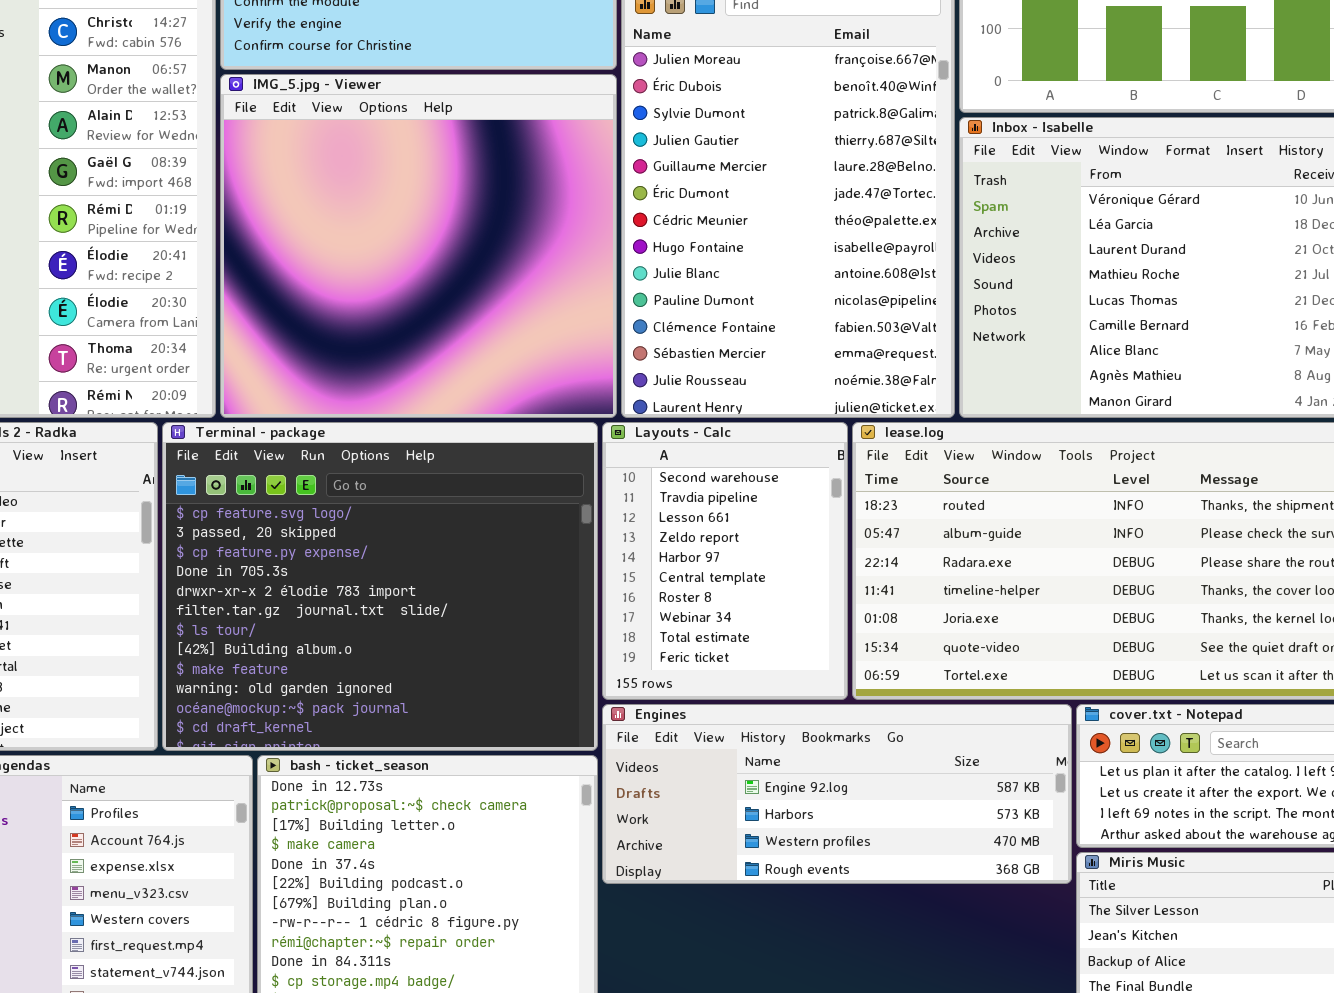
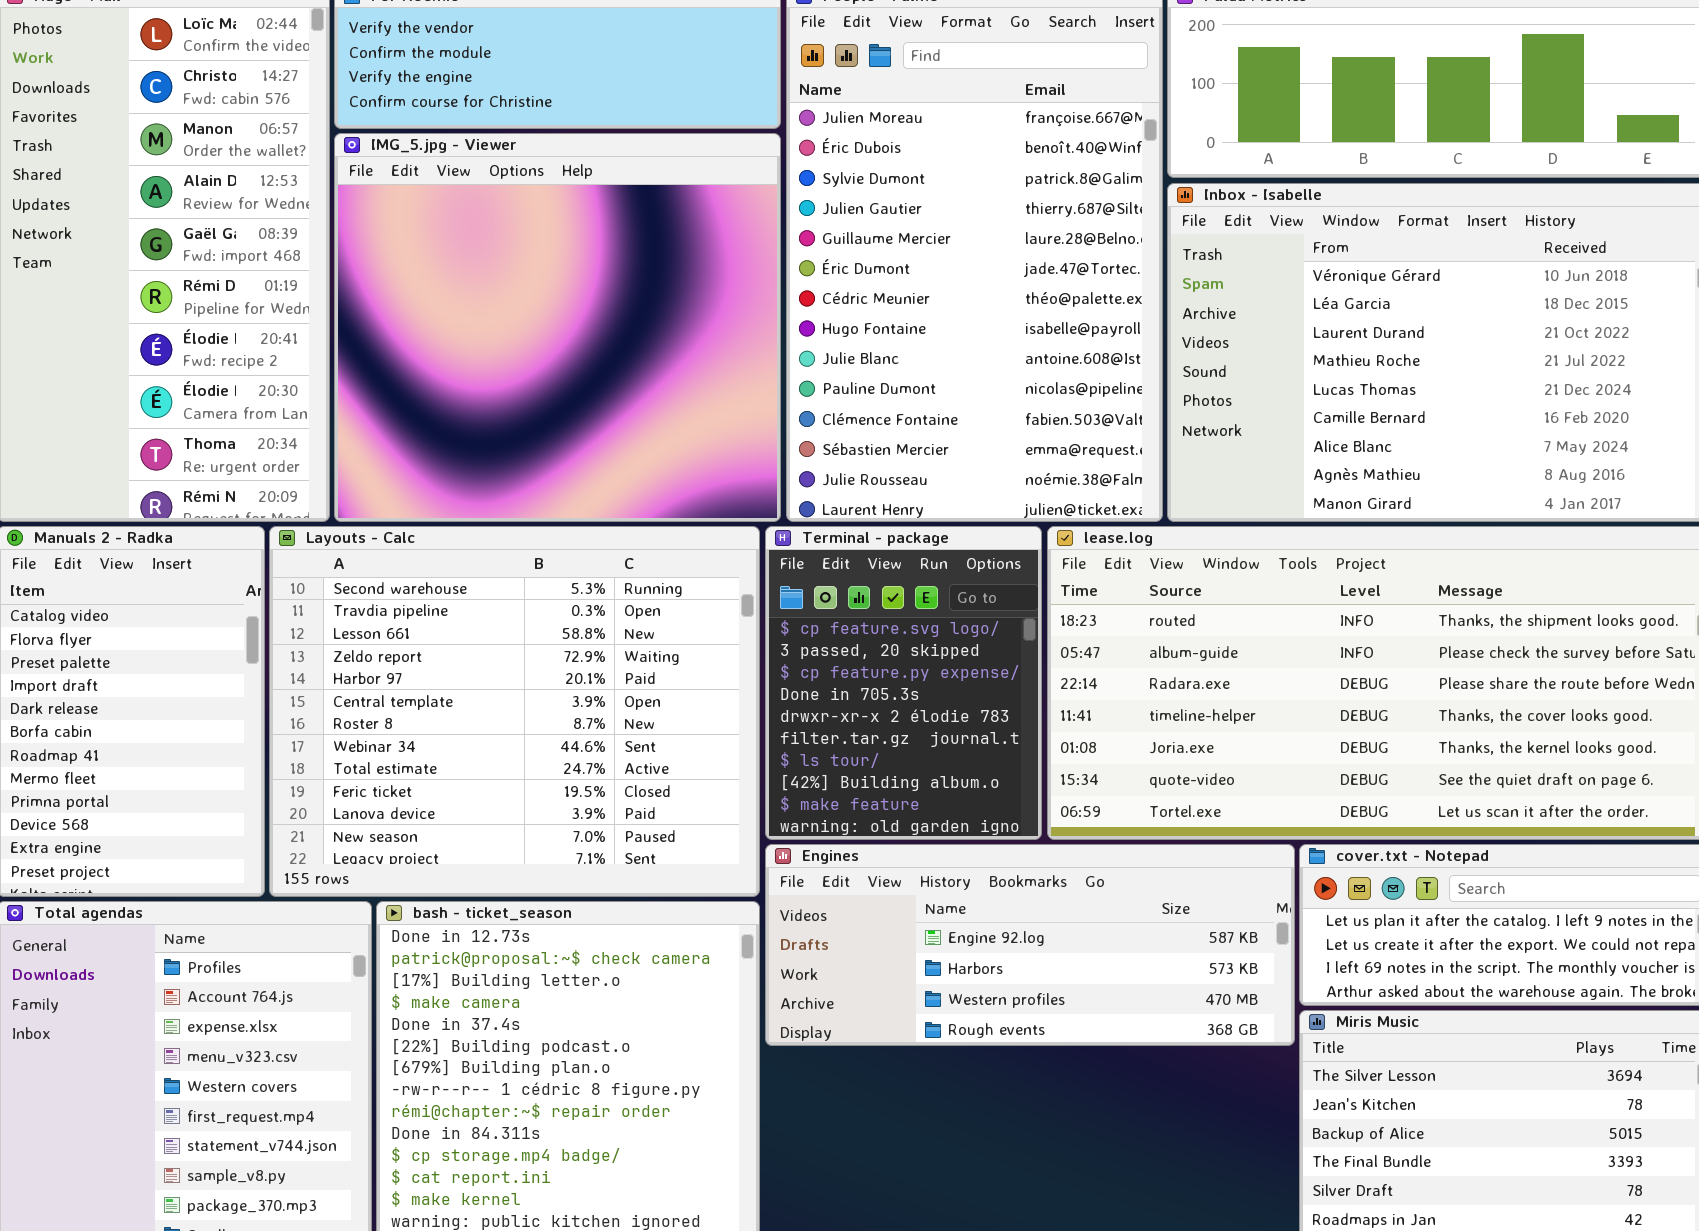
Terminal - package: [162,422,598,751] -> [765,526,1042,840], moved, resized
Layouts - Calc: [602,422,848,700] -> [269,526,760,897], moved, resized

